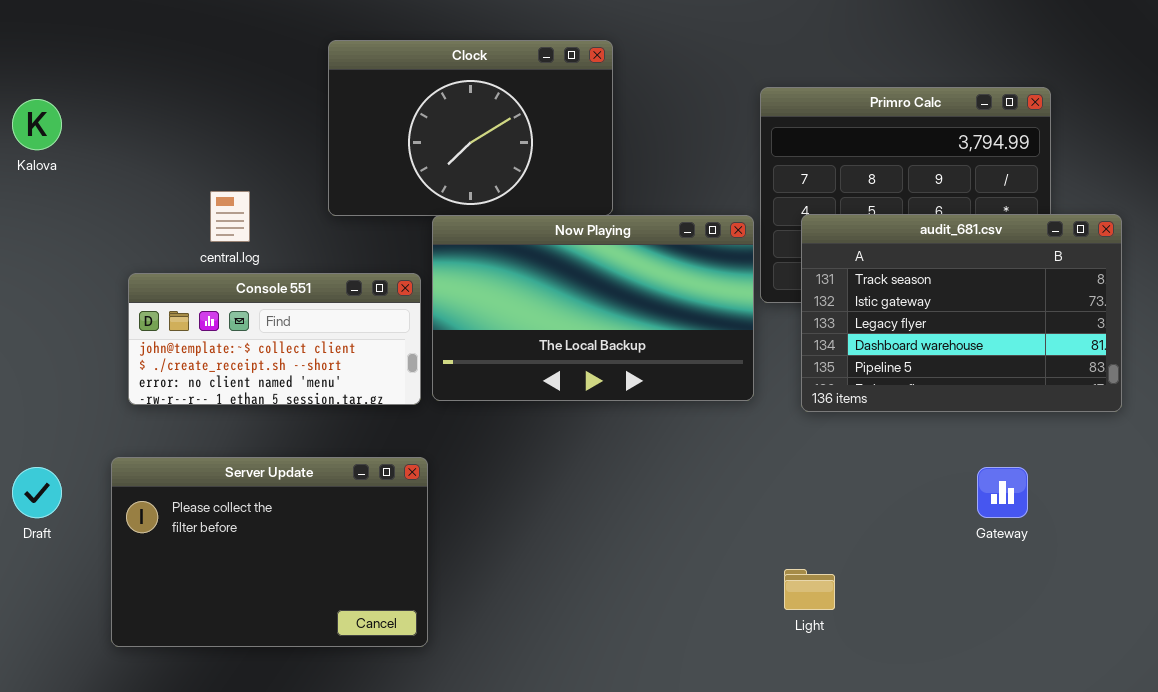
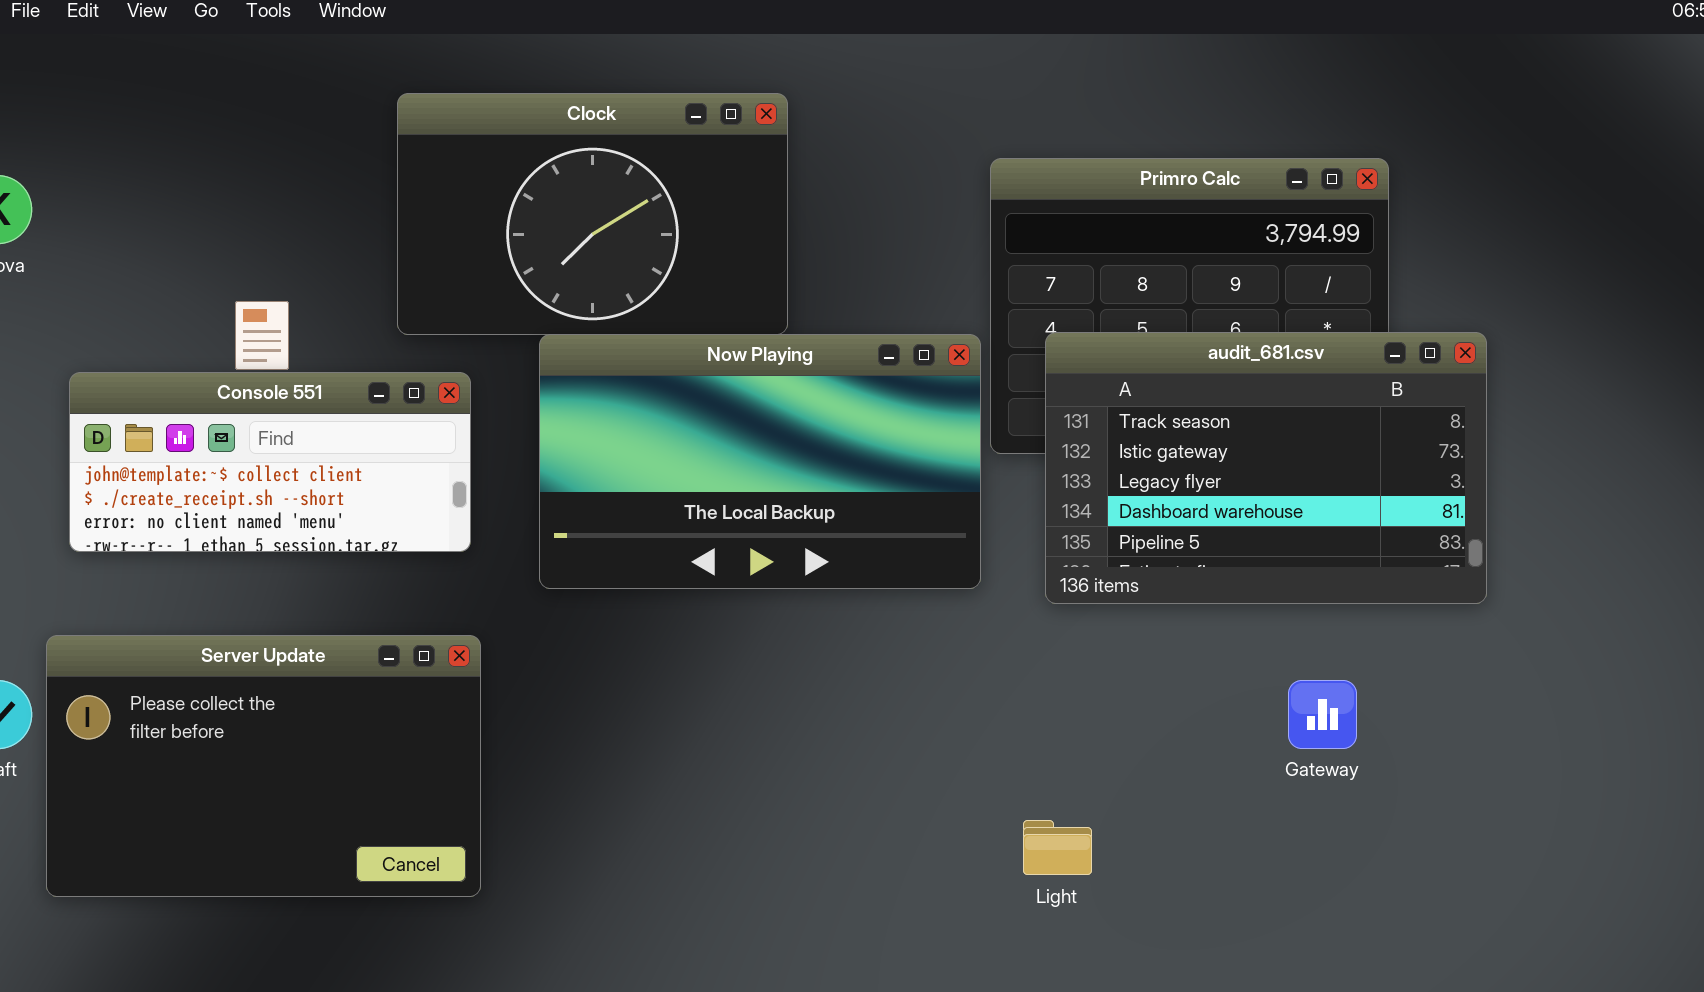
Console 551: [128,273,421,405] -> [69,372,471,552], moved
Server Update: [111,457,428,647] -> [46,635,481,897], moved

